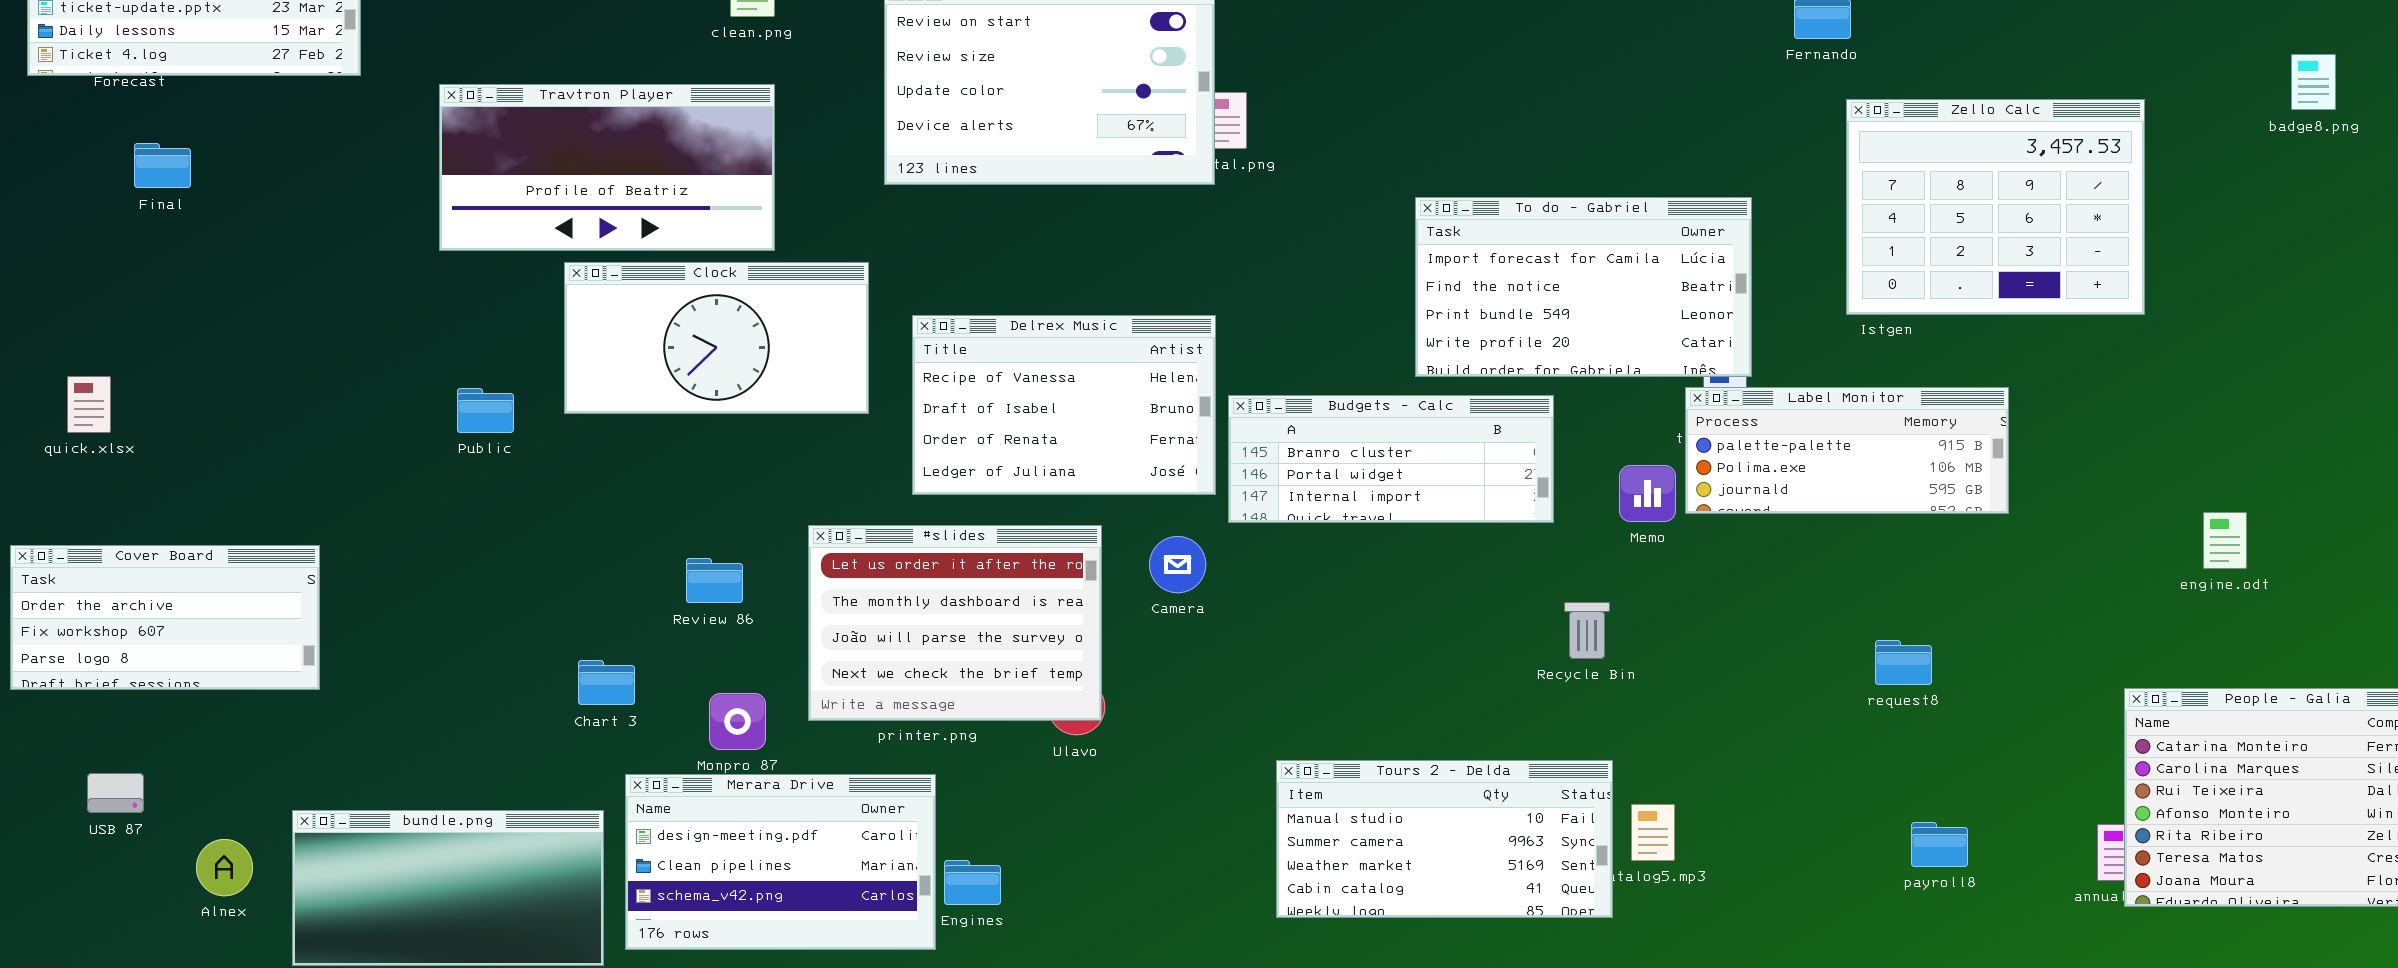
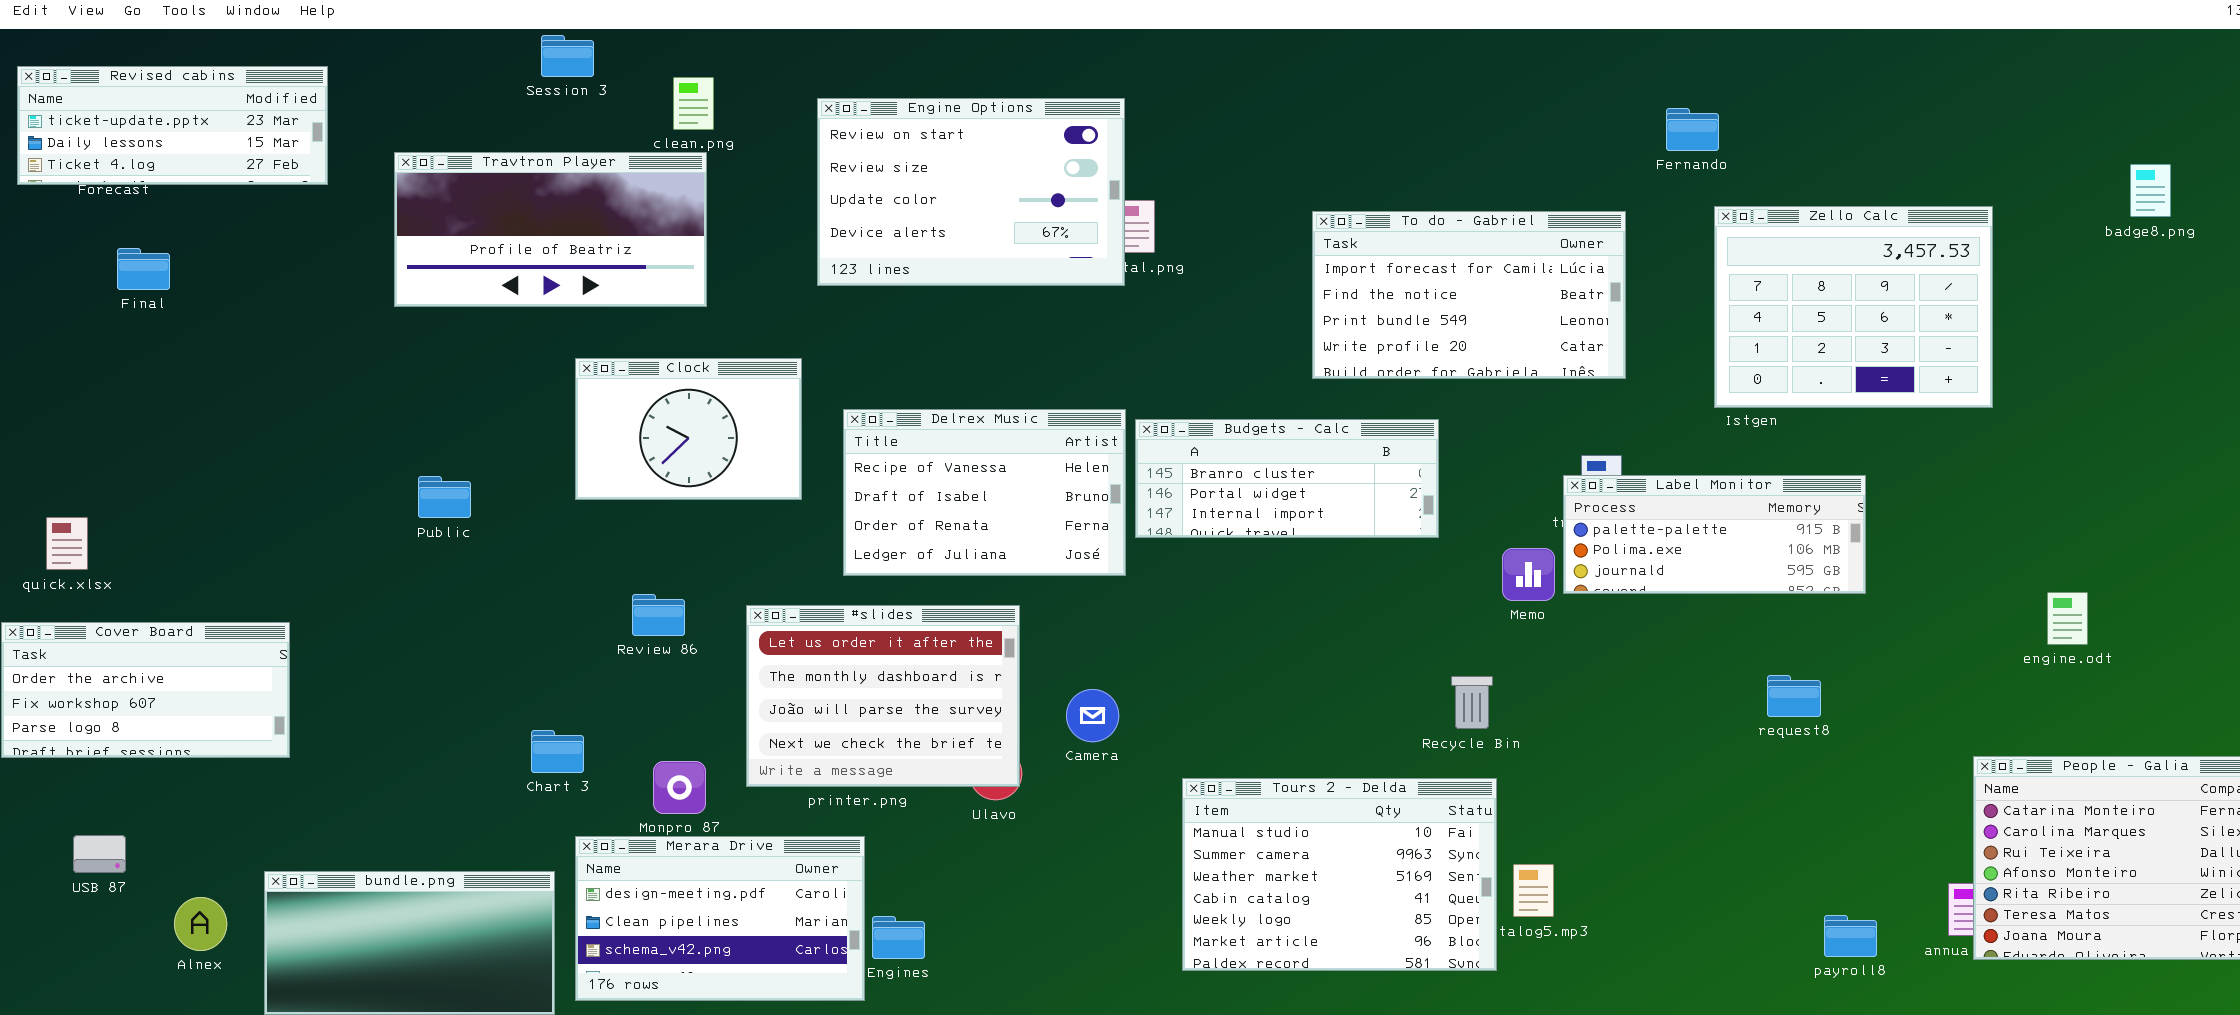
Travtron Player: [439,84,775,251] -> [394,152,707,307], moved
To do - Gabriel: [1415,197,1752,377] -> [1312,211,1626,379], moved
Clock: [564,262,869,414] -> [575,358,802,500], resized
quick.xlsx: [67,376,111,433] -> [46,517,88,570], moved
Budgets - Calc: [1228,395,1554,523] -> [1135,419,1439,538], moved
Camera: [1149,536,1206,593] -> [1066,689,1119,742], moved
Review 86: [686,558,743,603] -> [632,594,685,636], moved
request8: [1875,640,1932,685] -> [1767,675,1821,717], moved
Tours 2 - Delda: [1276,760,1613,918] -> [1182,778,1497,971], resized
payroll8: [1911,822,1968,867] -> [1824,915,1877,957], moved

